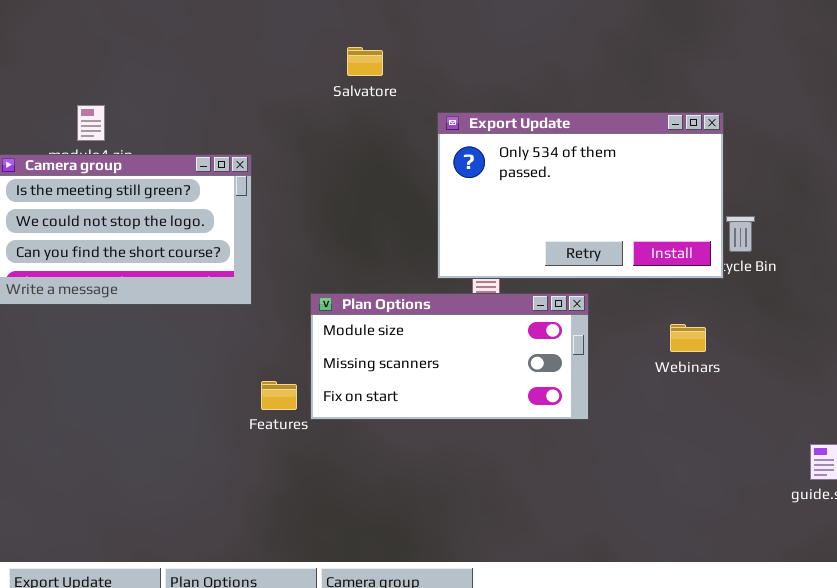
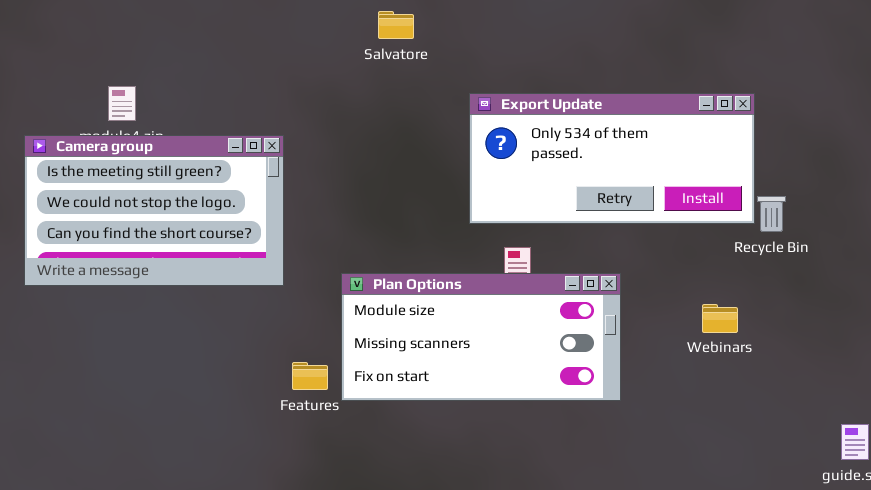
Salvatore: [347,47,383,76] -> [378,11,414,39], moved
Export Update: [437,112,724,279] -> [469,93,755,224], resized

